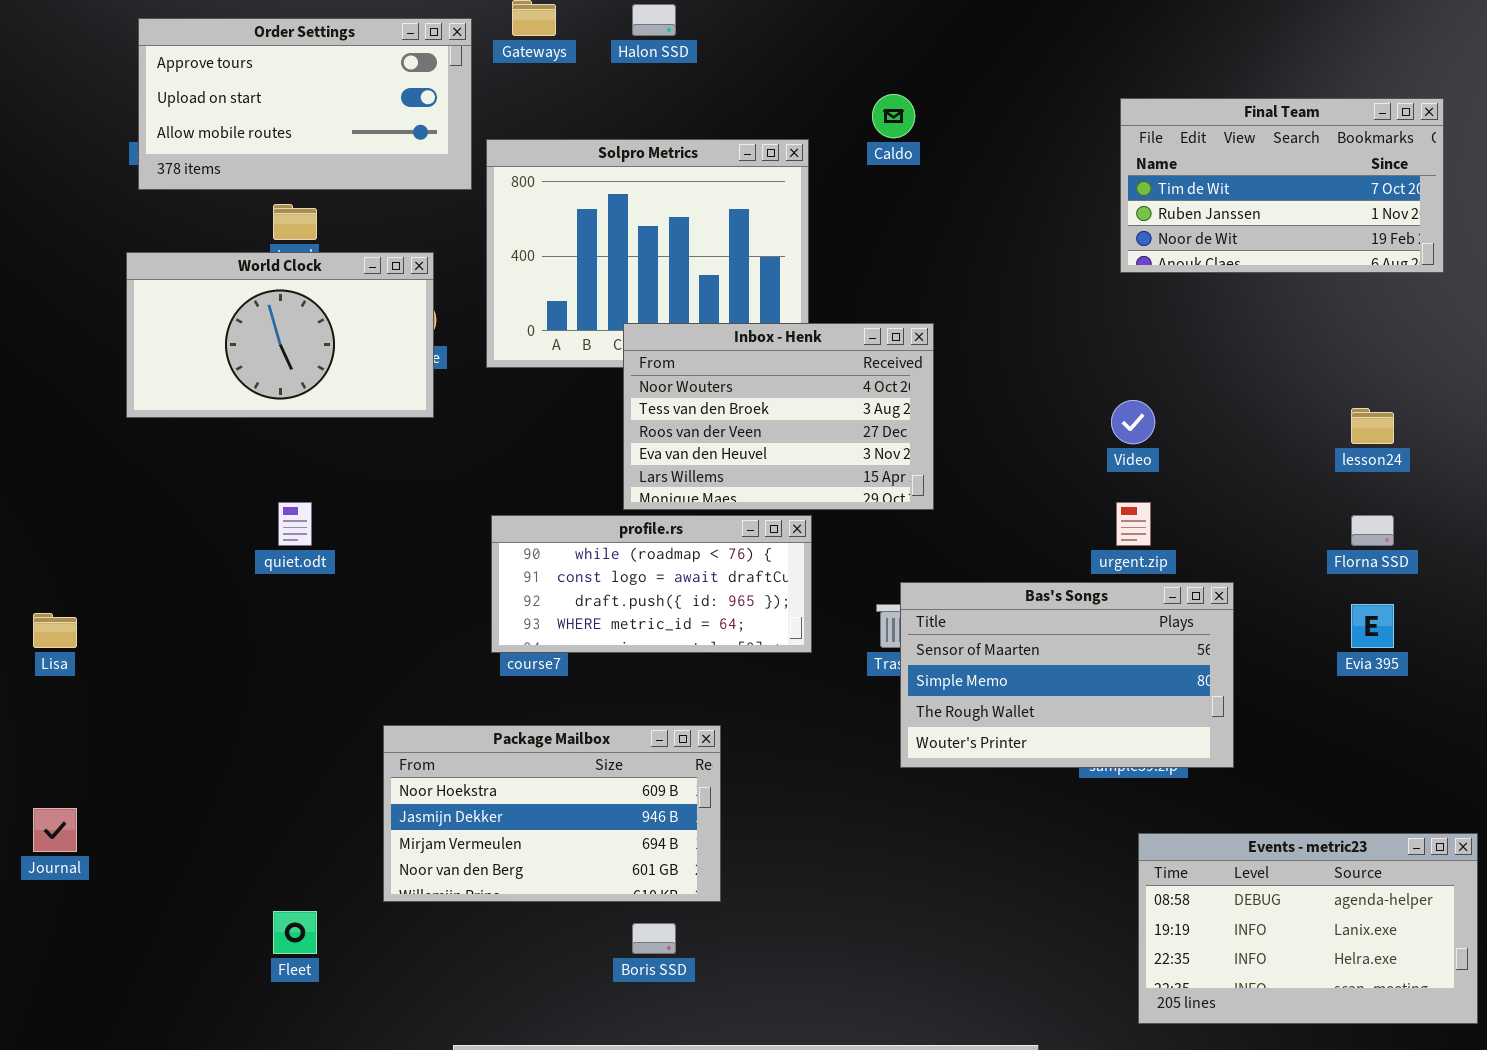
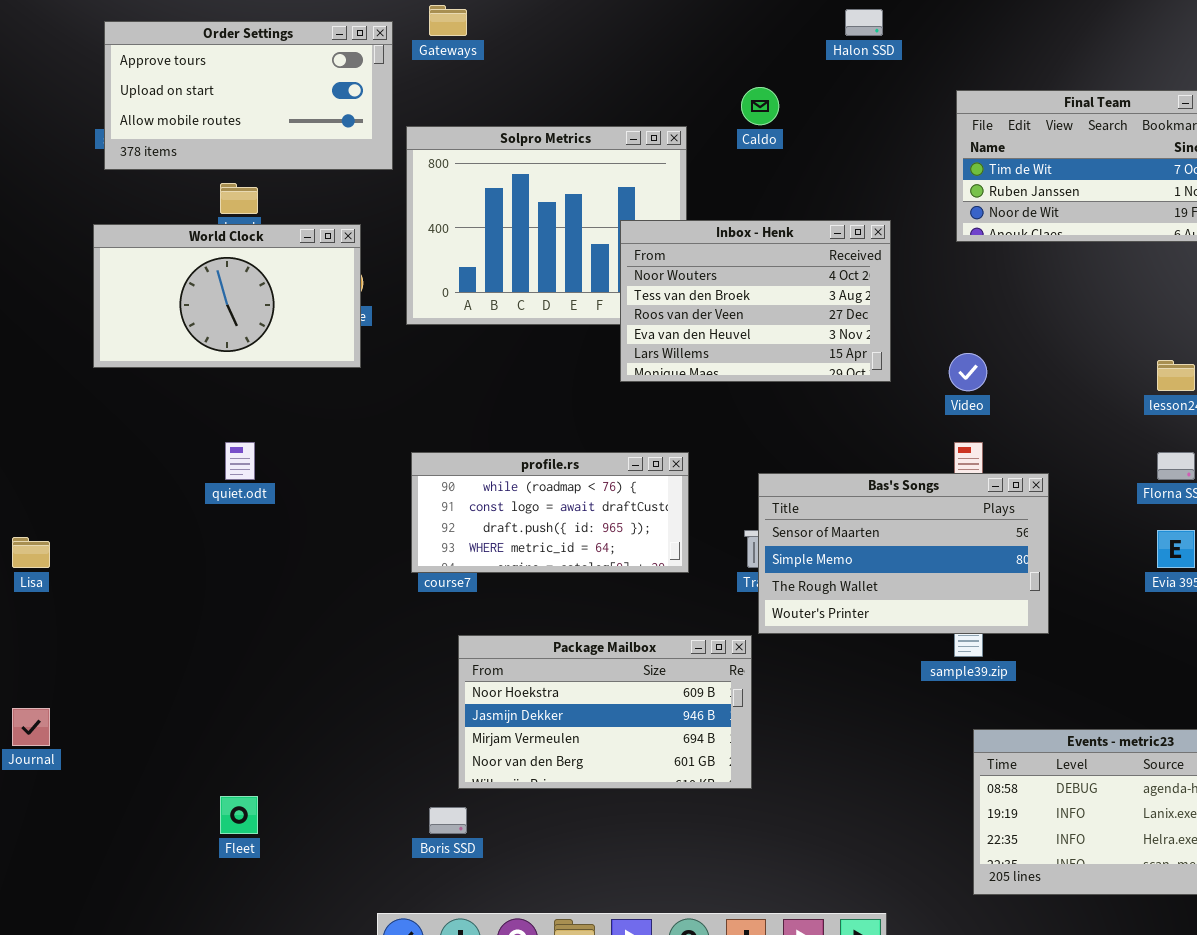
Halon SSD: [632,4,676,36] -> [845,9,883,36], moved
Inbox - Henk: [623,323,934,510] -> [620,220,891,382], moved
Bas's Songs: [900,582,1234,768] -> [758,473,1049,634], moved
Package Mailbox: [383,725,721,902] -> [458,635,752,789], moved
Boris SSD: [632,923,676,954] -> [429,807,467,834], moved

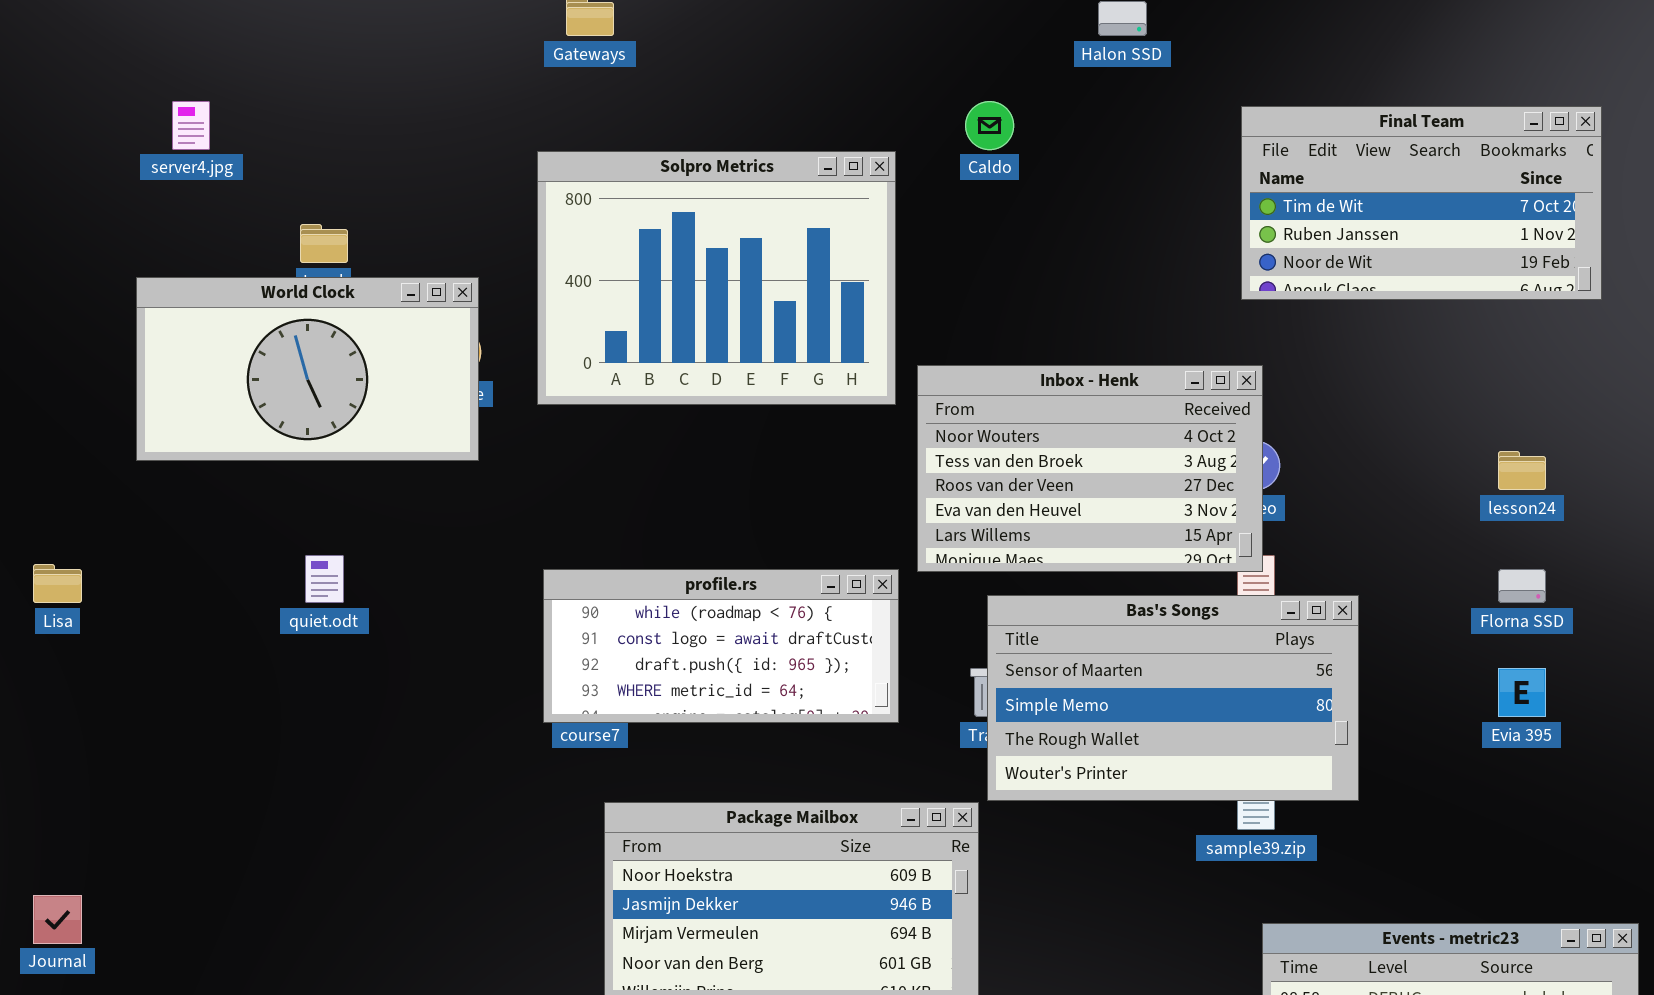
Order Settings: [104,21,393,170] -> none, closed
Inbox - Henk: [620,220,891,382] -> [917,365,1263,572], moved
Lisa: [12,537,50,568] -> [33,564,82,603], moved

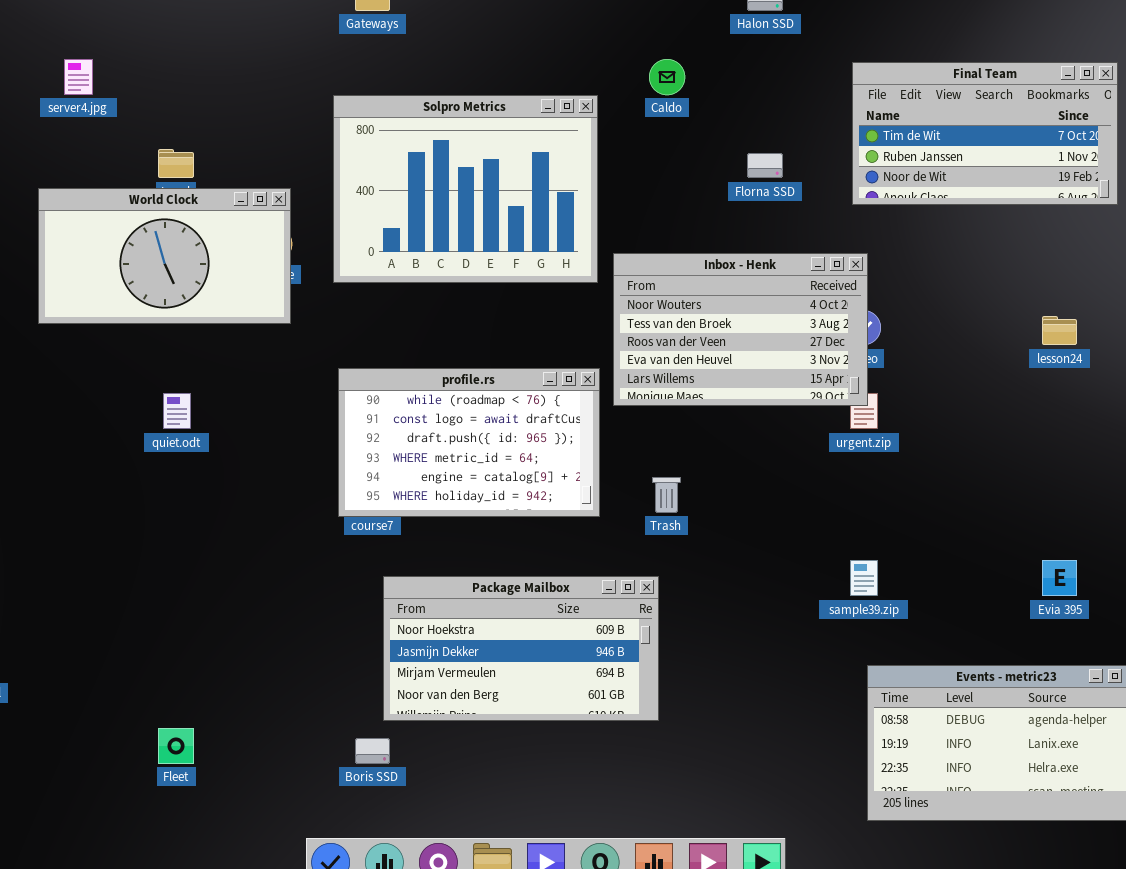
profile.rs: [543,569,899,723] -> [338,368,600,517], resized
Florna SSD: [1498,569,1546,603] -> [747,153,783,178], moved
Bas's Songs: [987,595,1359,801] -> none, closed
Evia 395: [1498,668,1546,717] -> [1042,560,1077,596], moved

